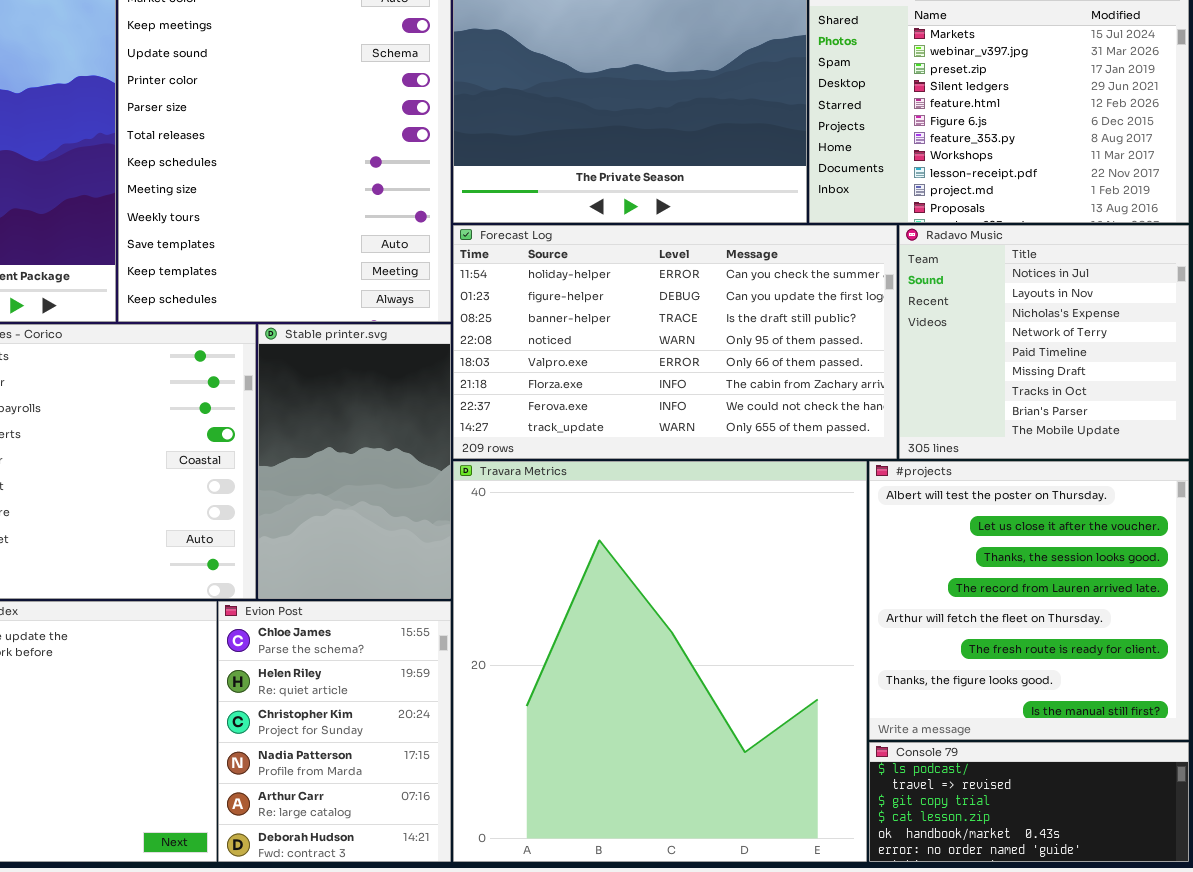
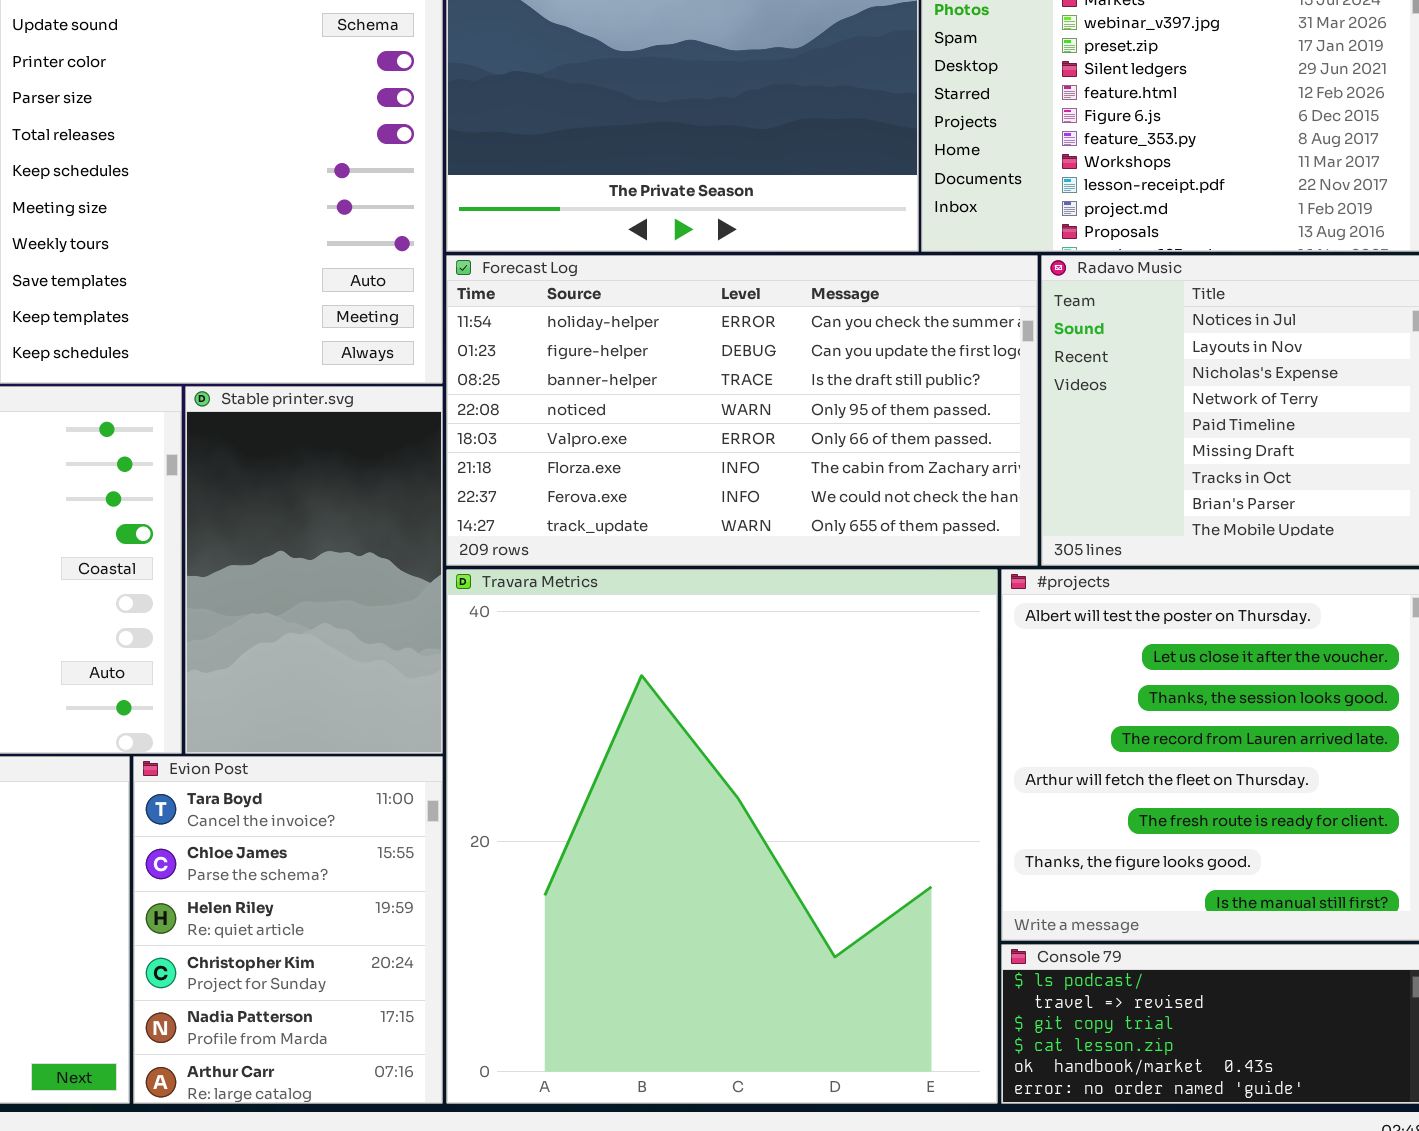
Evion Post: [218,601,451,862] -> [133,756,443,1104], scrolled up 1 row

